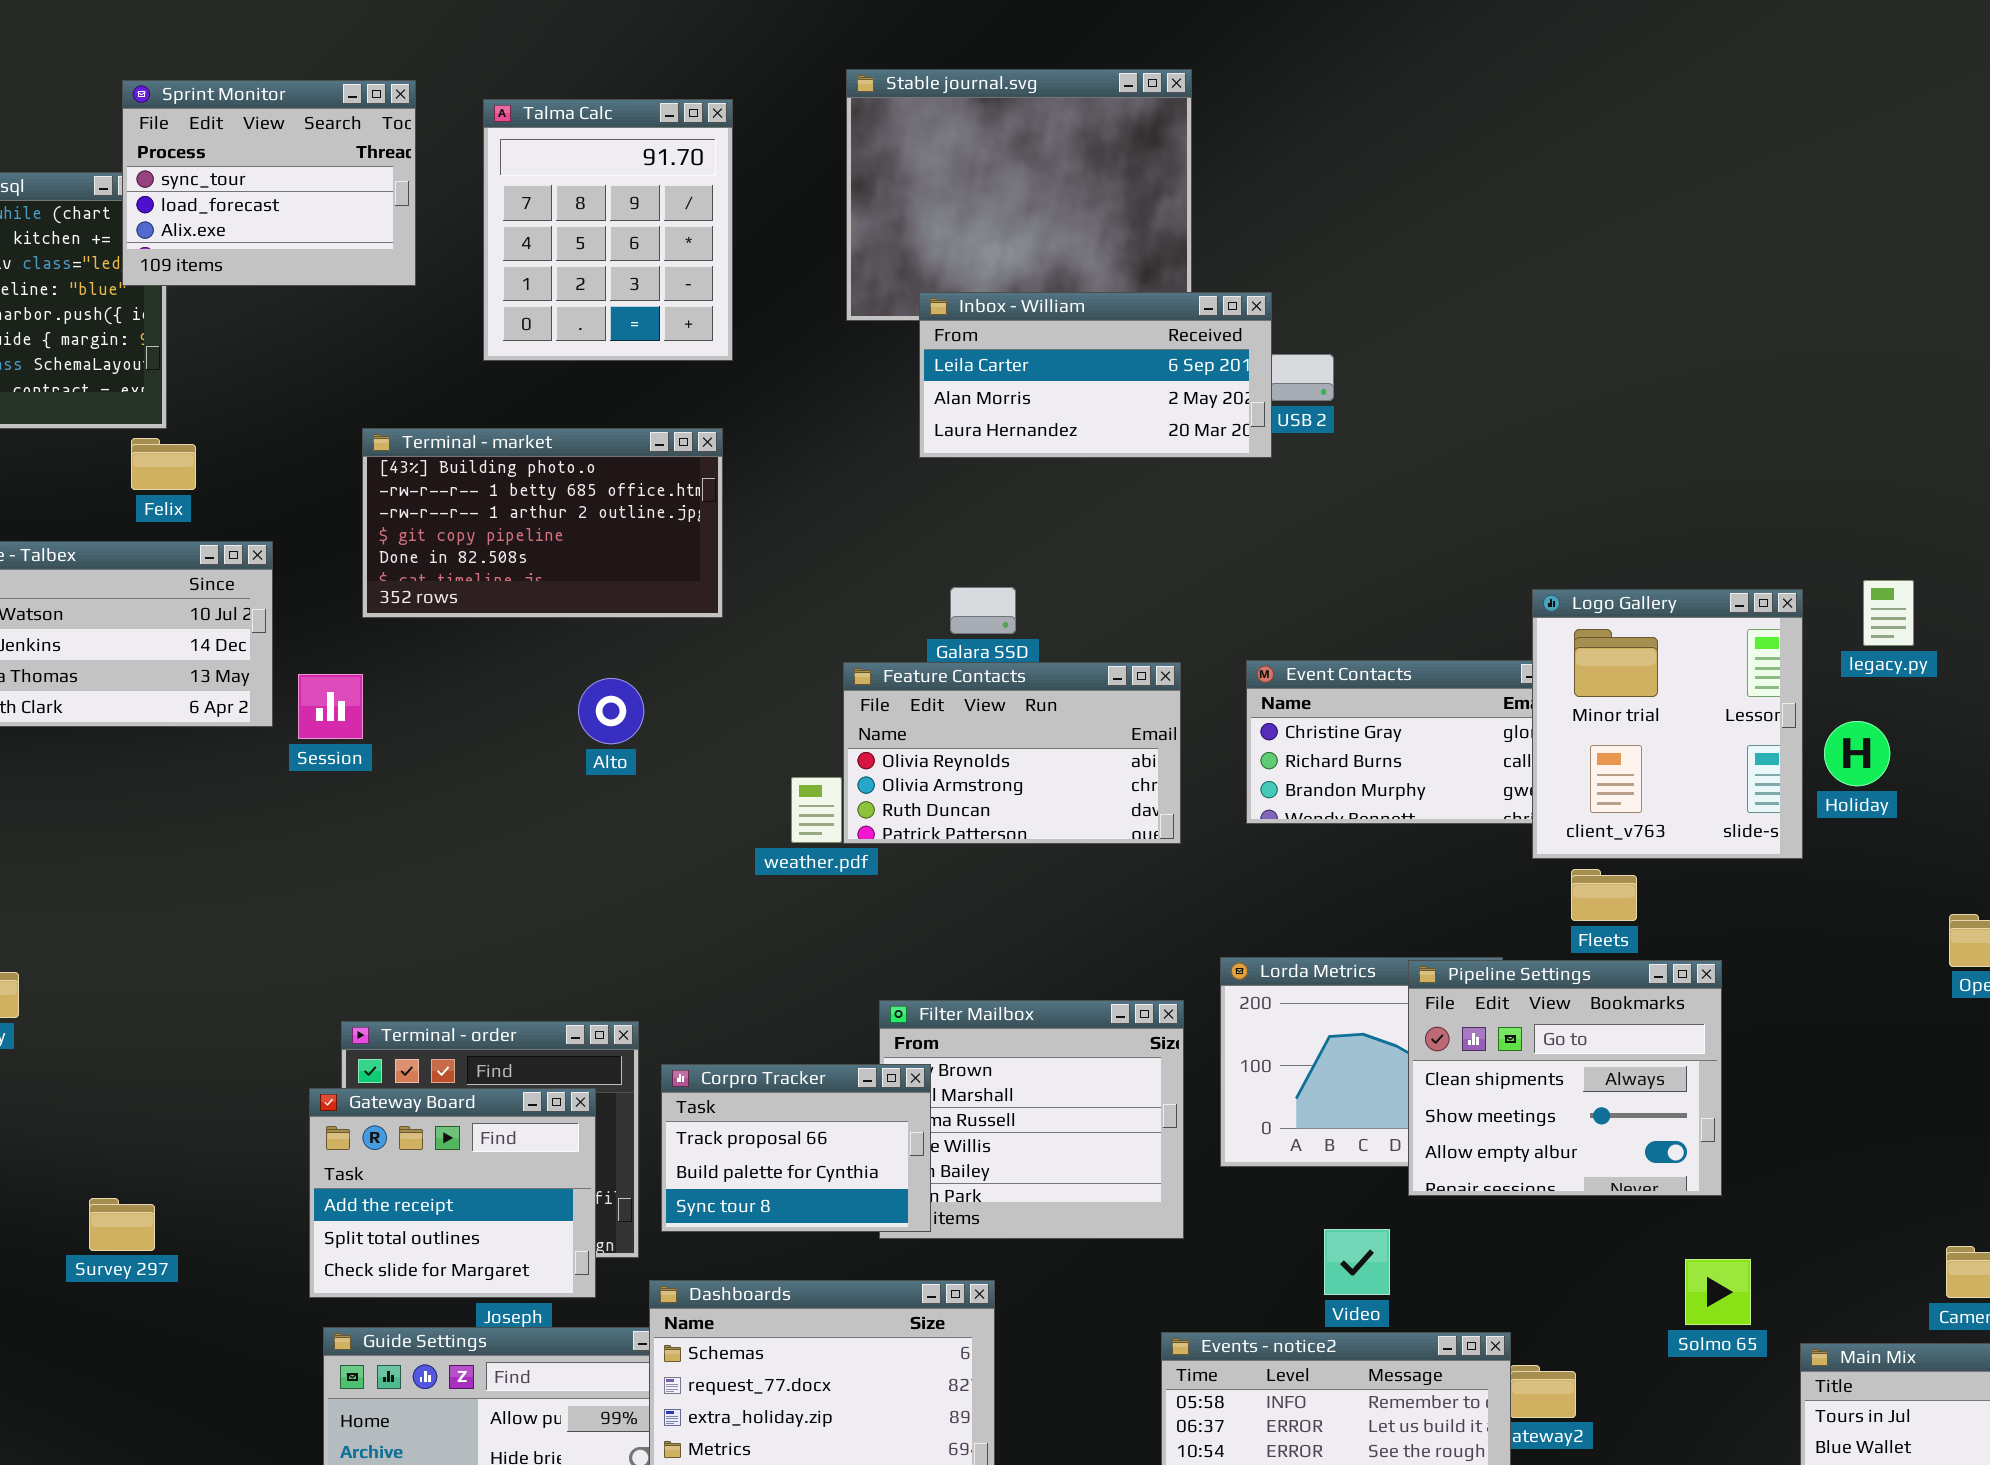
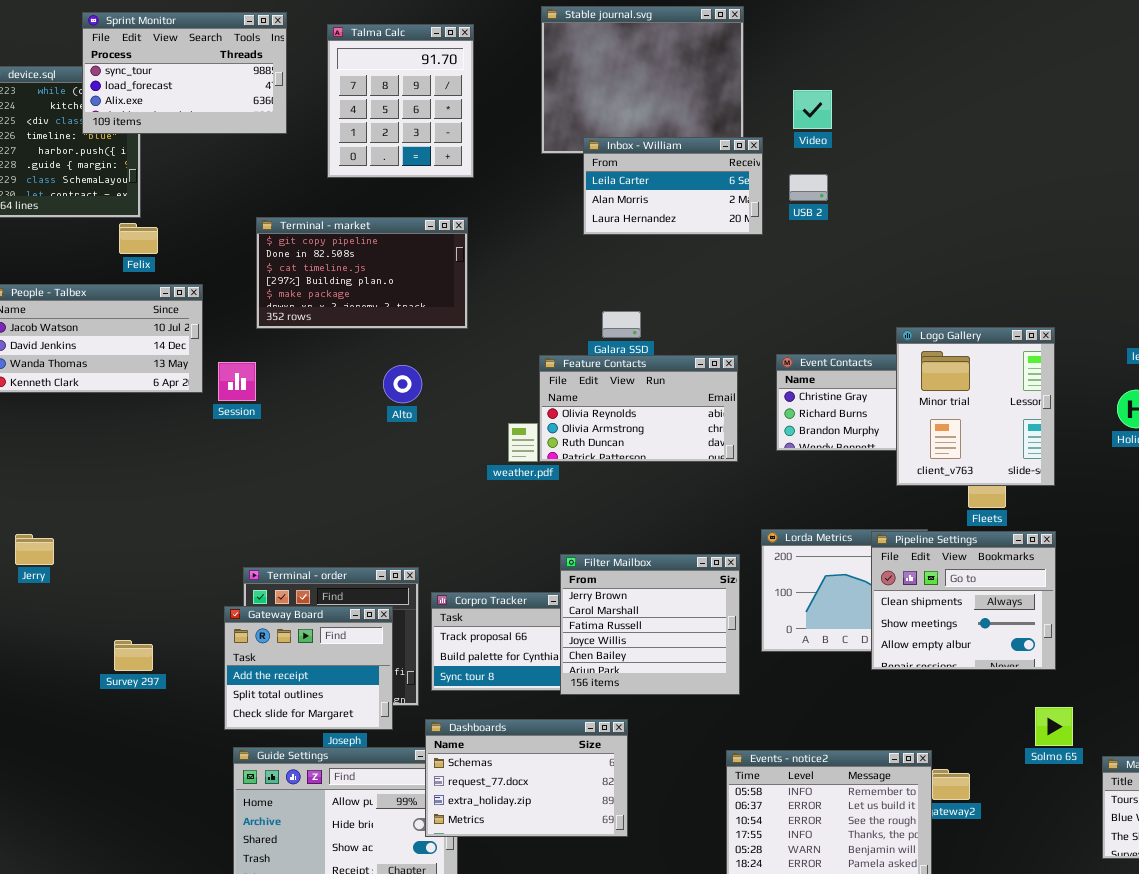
Sprint Monitor: [122,80,416,286] -> [82,12,287,134], resized
Inbox - William: [919,292,1272,458] -> [583,137,763,235], resized
Terminal - market: [362,428,723,618] -> [256,217,468,329], scrolled down 3 rows
Logo Gallery: [1532,589,1803,859] -> [896,327,1055,486], moved
Filter Mailbox: [879,1000,1184,1239] -> [560,554,740,695], raised
Survey 297: [89,1198,155,1251] -> [114,640,153,671], moved
Video: [1324,1229,1390,1295] -> [793,90,832,129], moved

